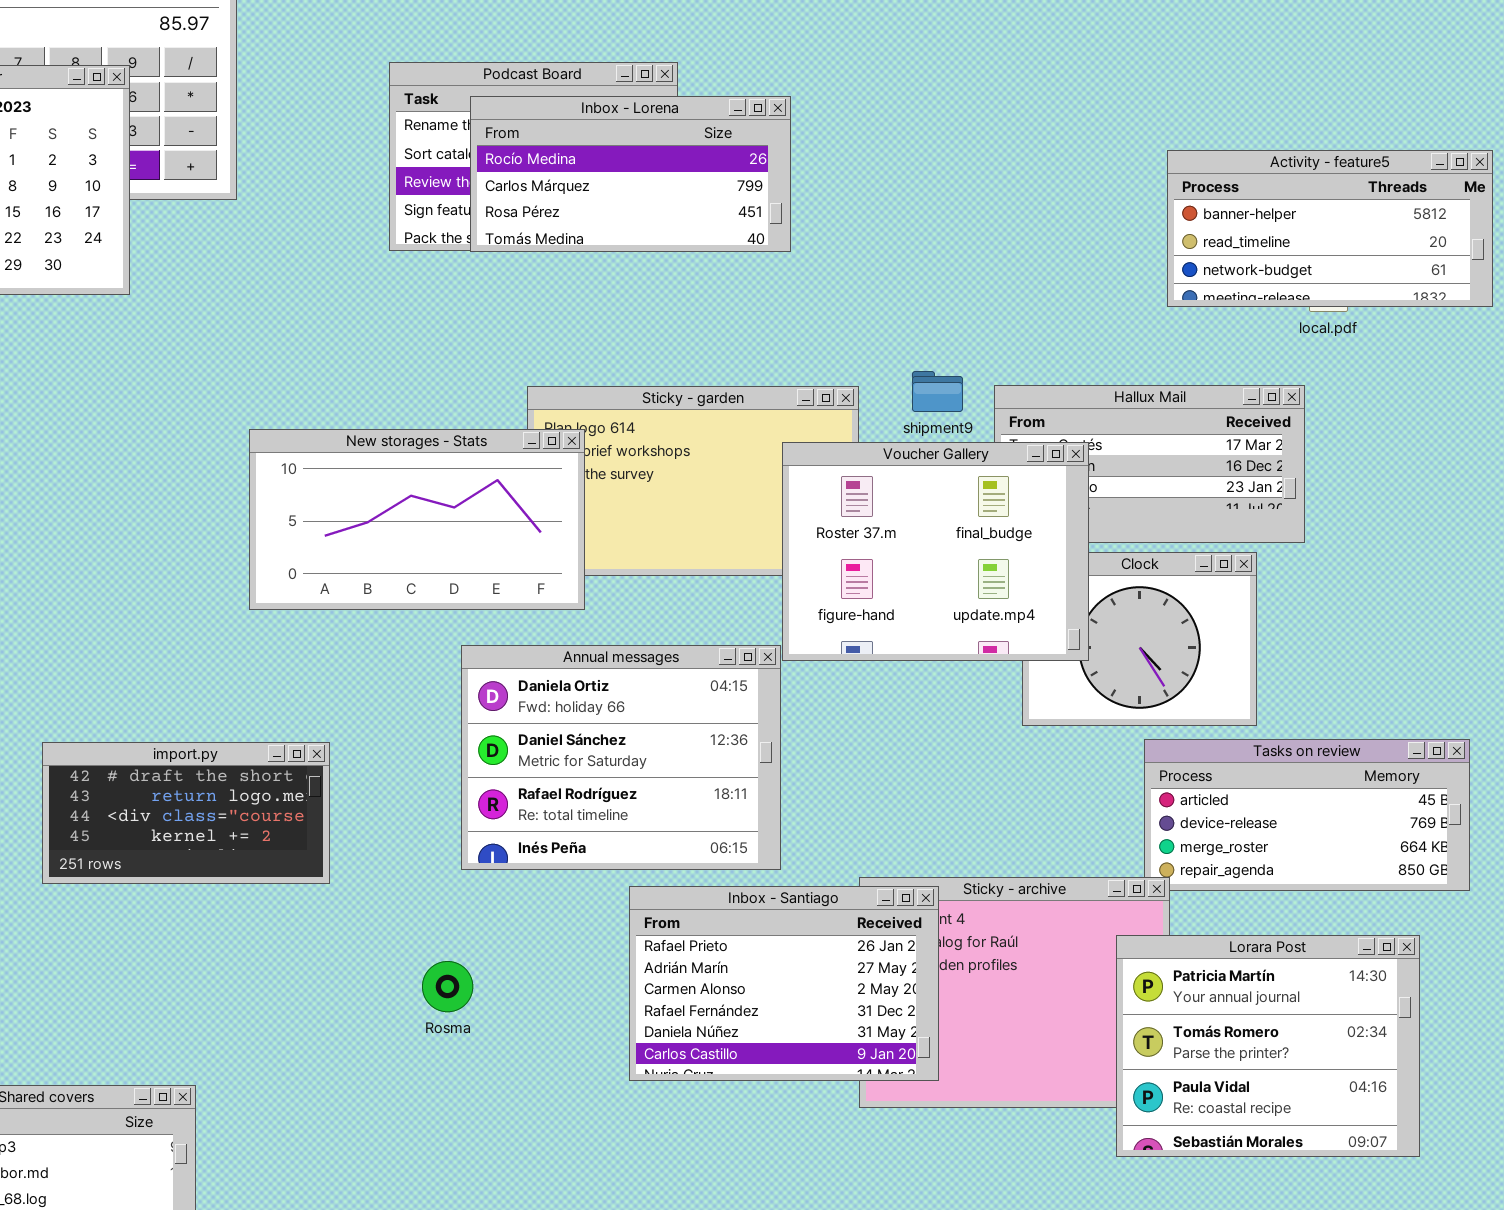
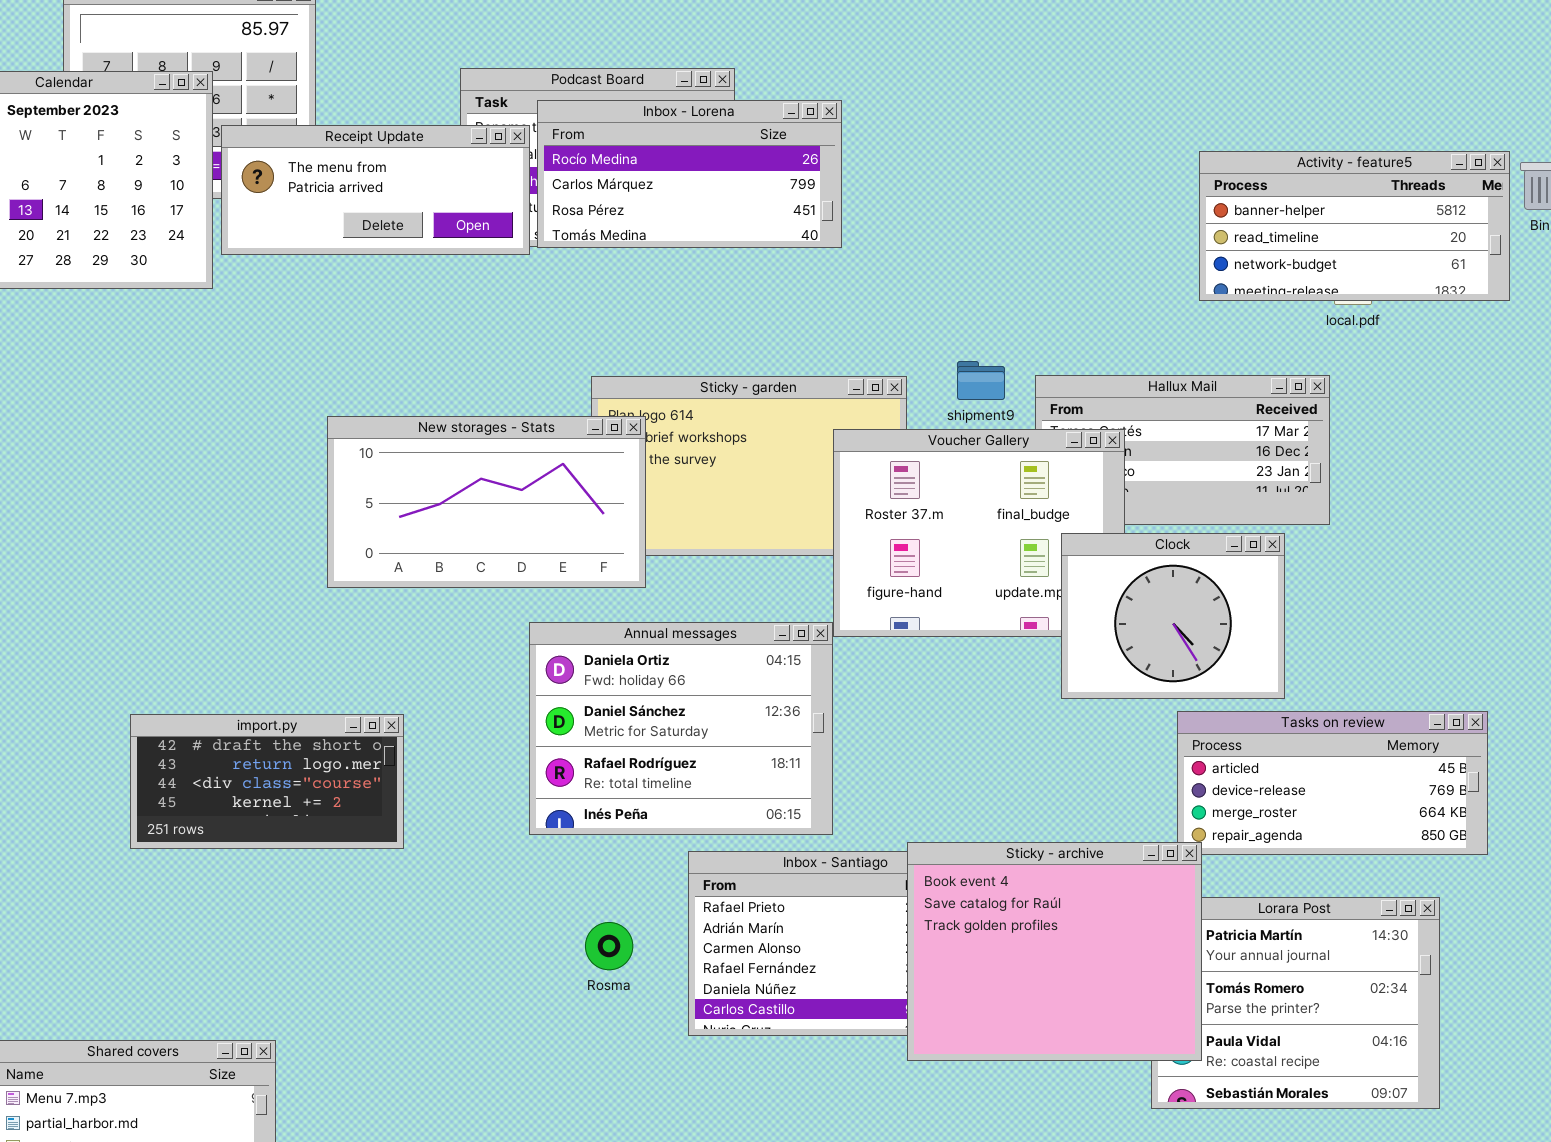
Receipt Update: none -> [221,125,530,255], opened
Clock: [1022,552,1257,726] -> [1061,533,1285,699], raised
Sticky - archive: [859,877,1170,1108] -> [907,842,1202,1061], raised
Rosma: [422,961,473,1012] -> [585,922,633,970], moved

